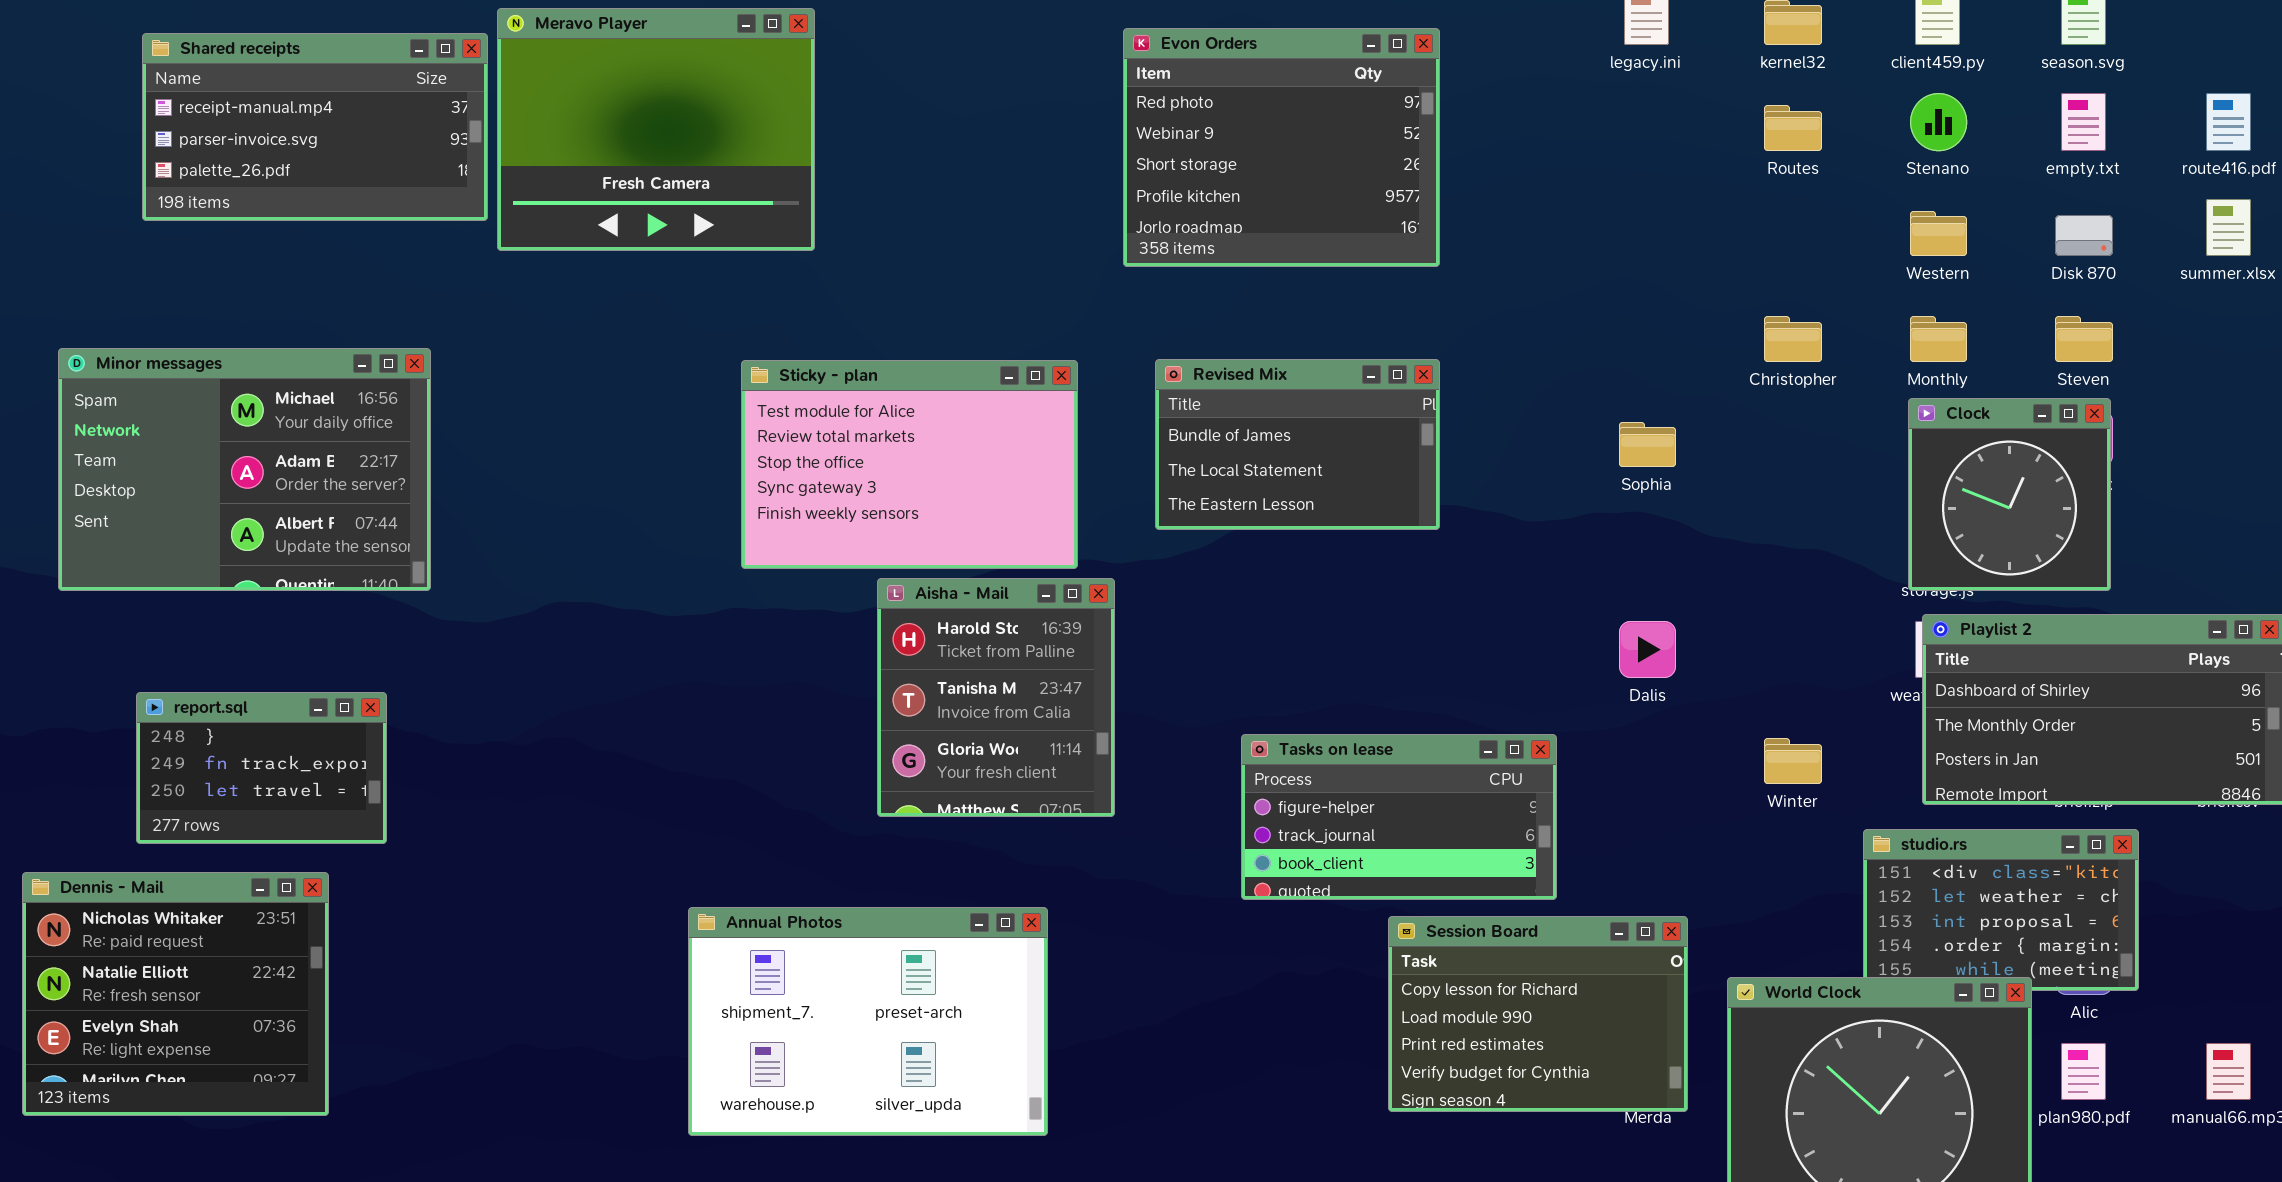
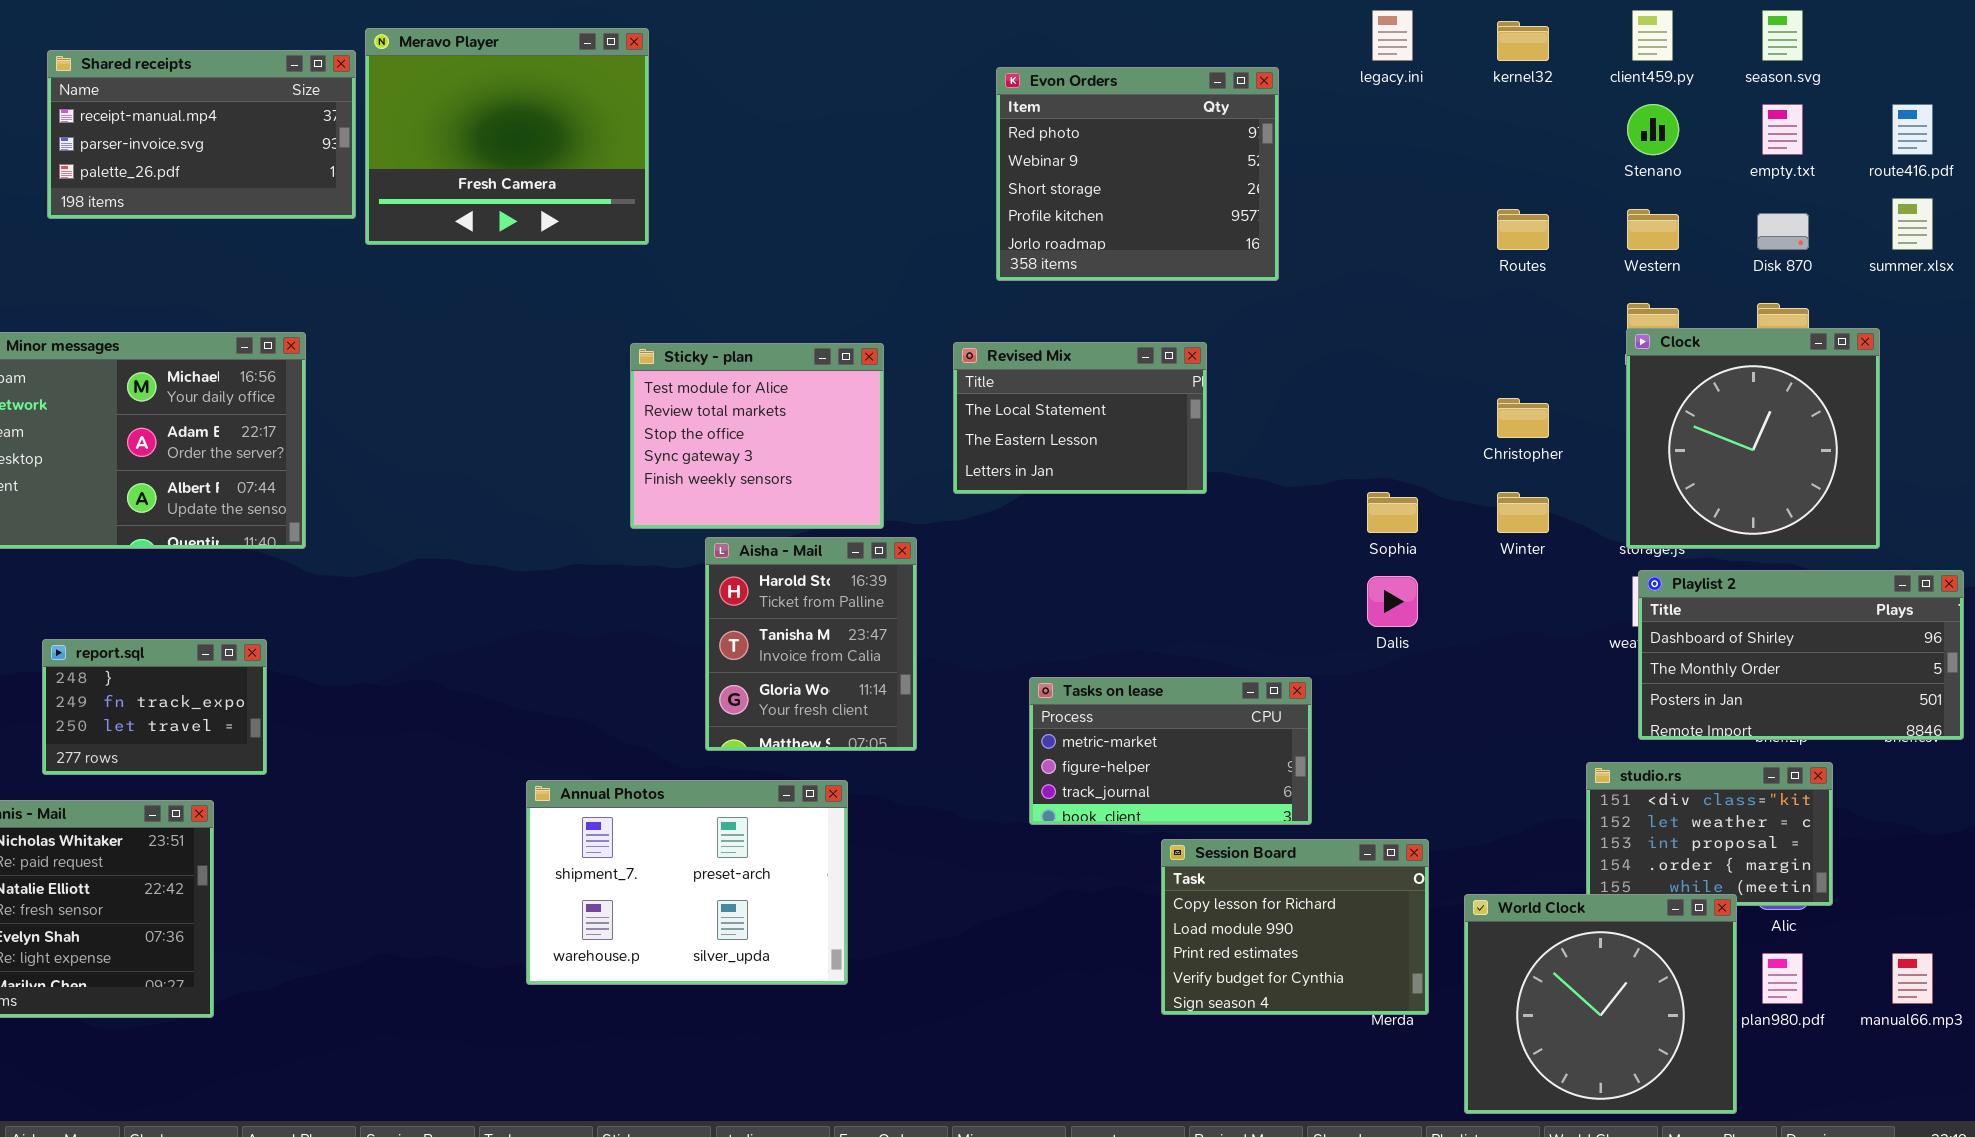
Evon Orders: [1123,28,1440,267] -> [996,67,1279,281], moved
Routes: [1764,105,1822,151] -> [1497,209,1549,250], moved
Christopher: [1764,316,1822,362] -> [1497,398,1549,438], moved
Revised Mix: [1155,359,1440,530] -> [953,342,1207,494], scrolled down 1 row
Sticky - plan: [741,360,1078,569] -> [630,343,884,529], resized
Clock: [1908,398,2111,591] -> [1626,328,1880,549], resized
Sophia: [1619,422,1676,467] -> [1367,492,1418,533], moved
Tasks on lease: [1241,734,1557,900] -> [1029,677,1312,825], scrolled up 1 row
Winter: [1764,738,1822,784] -> [1497,492,1549,533], moved
Annual Photos: [688,907,1048,1136] -> [526,780,848,985], moved

